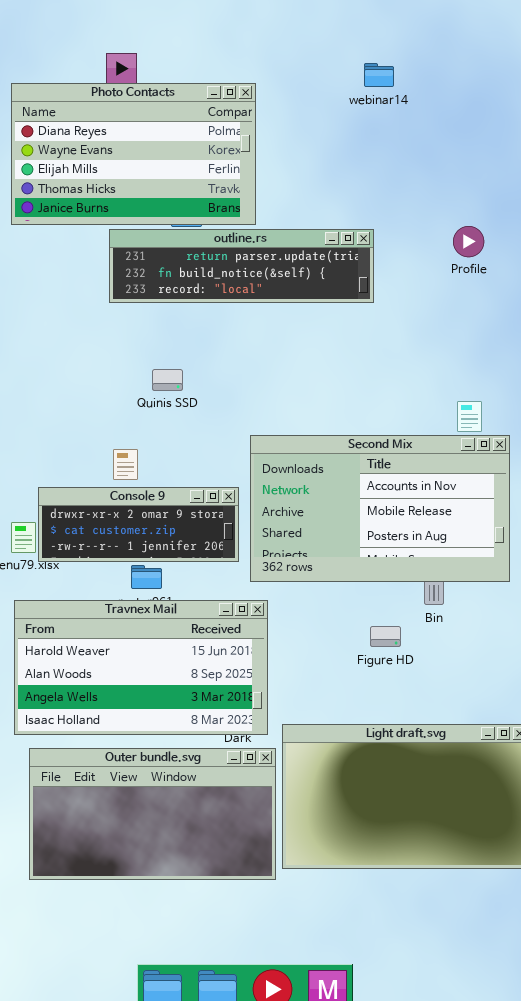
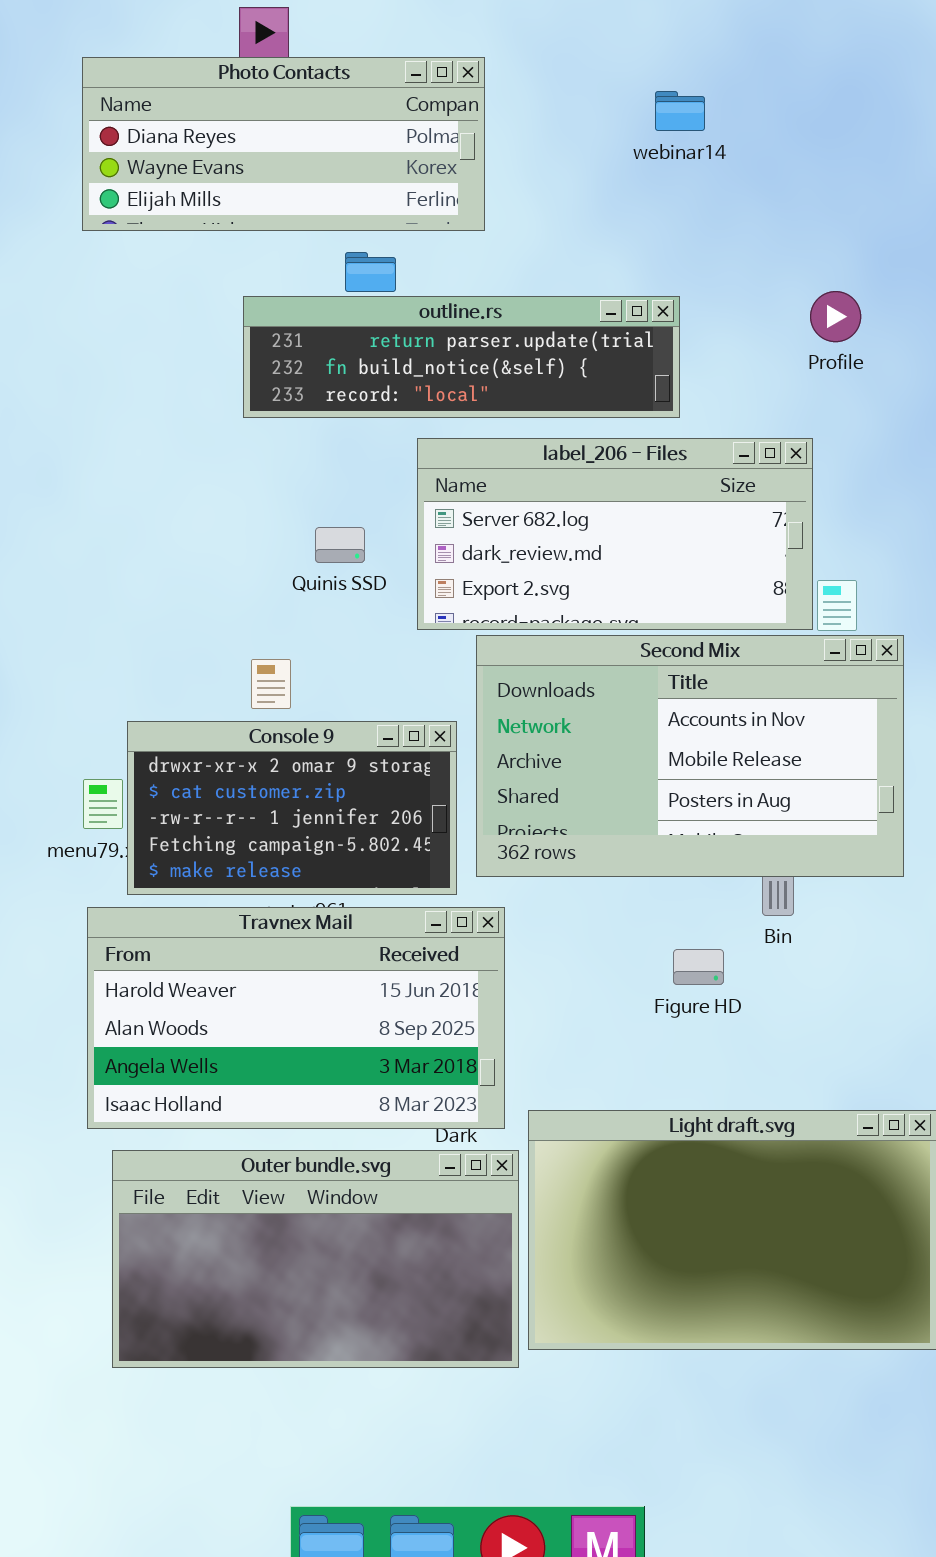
webinar14: [364,63,394,87] -> [655,91,705,131], moved
Photo Contacts: [11,83,256,225] -> [82,57,485,231], resized
label_206 - Files: none -> [417,438,813,630], opened
Console 9: [38,487,239,562] -> [127,721,457,895], resized

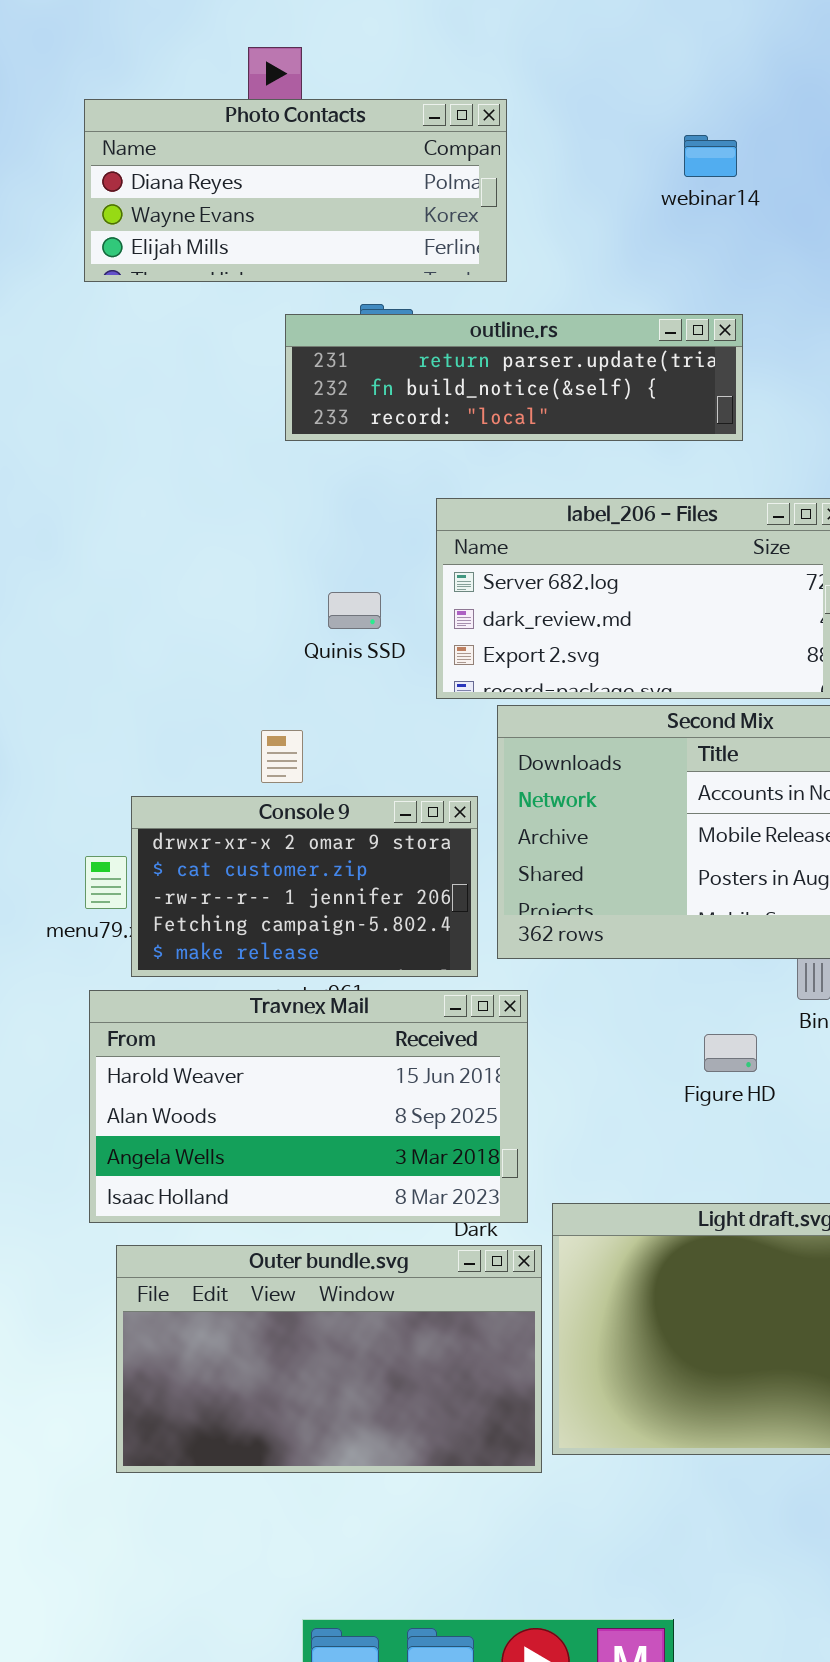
outline.rs: [243,296,680,418] -> [285,314,743,441], moved

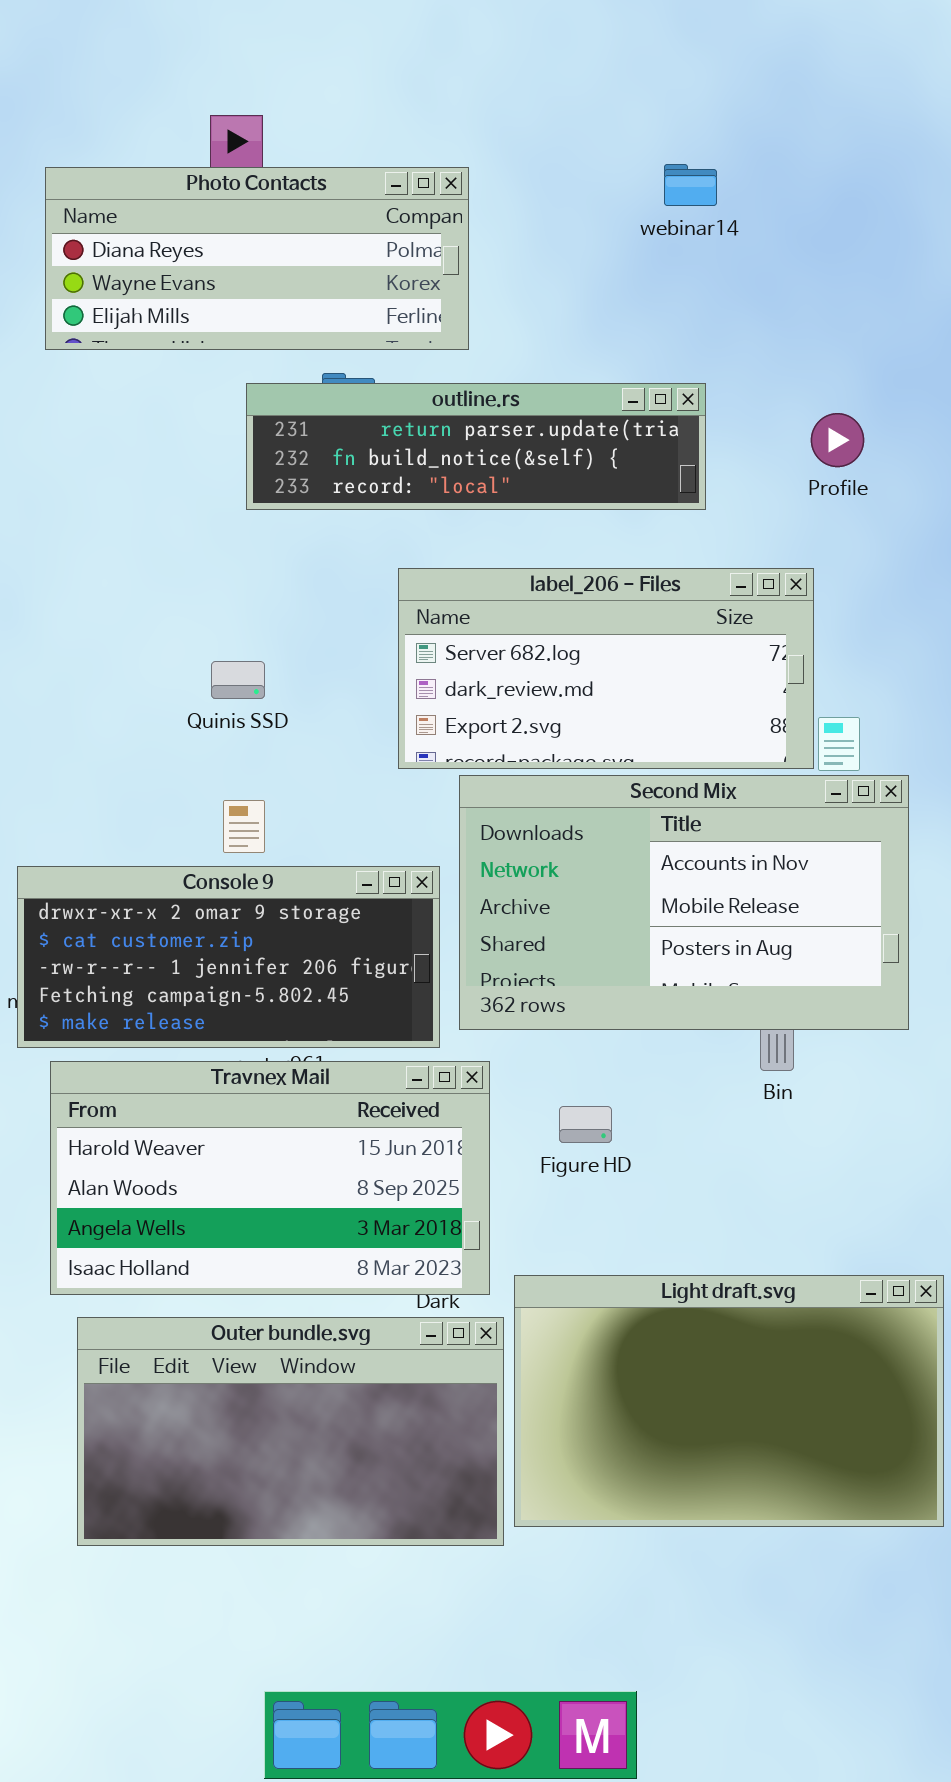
webinar14: [684,135,737,177] -> [664,164,717,206], moved
Quinis SSD: [328,592,381,629] -> [211,661,265,699], moved
Console 9: [131,796,478,977] -> [17,866,440,1048], resized
Figure HD: [704,1034,757,1072] -> [559,1106,612,1143], moved

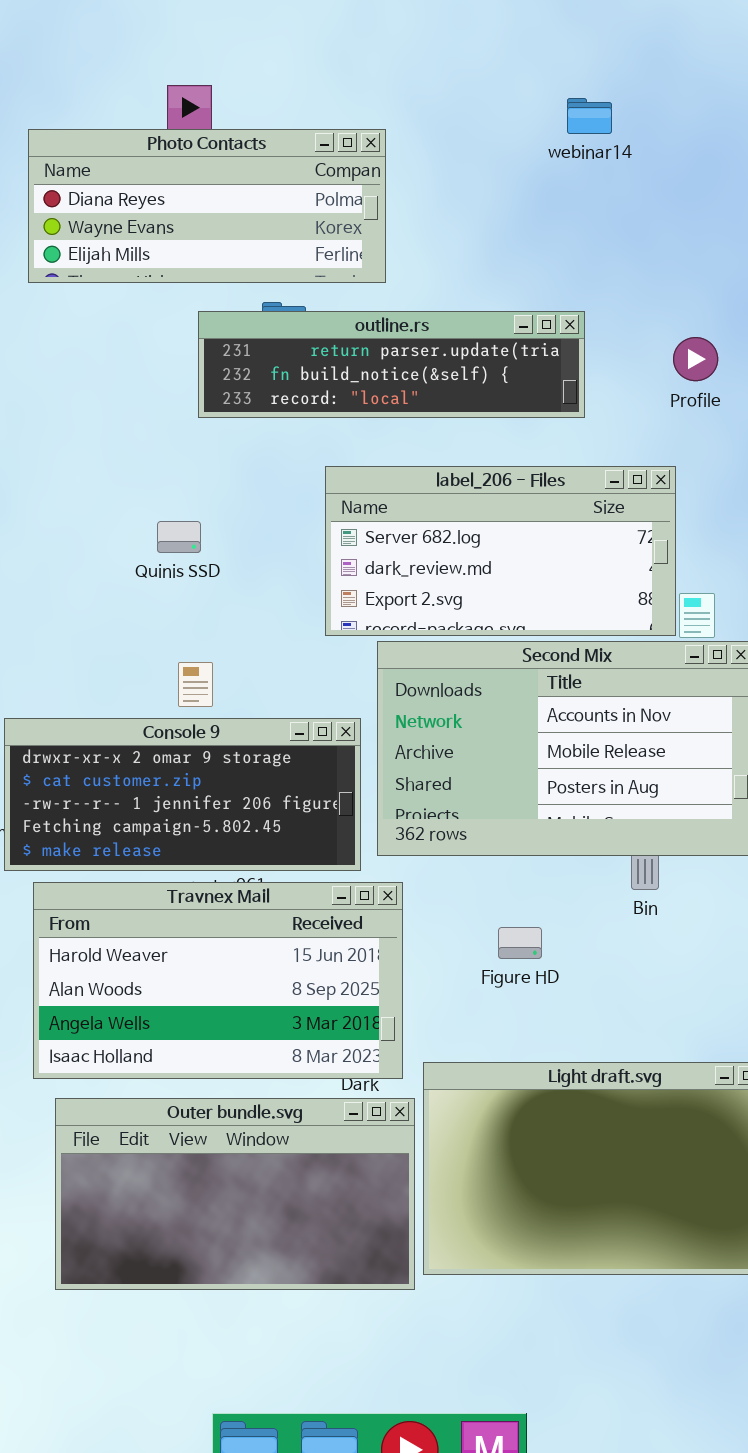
webinar14: [664,164,717,206] -> [567,98,612,134], moved
Quinis SSD: [211,661,265,699] -> [157,521,201,553], moved
Figure HD: [559,1106,612,1143] -> [498,927,542,959], moved

